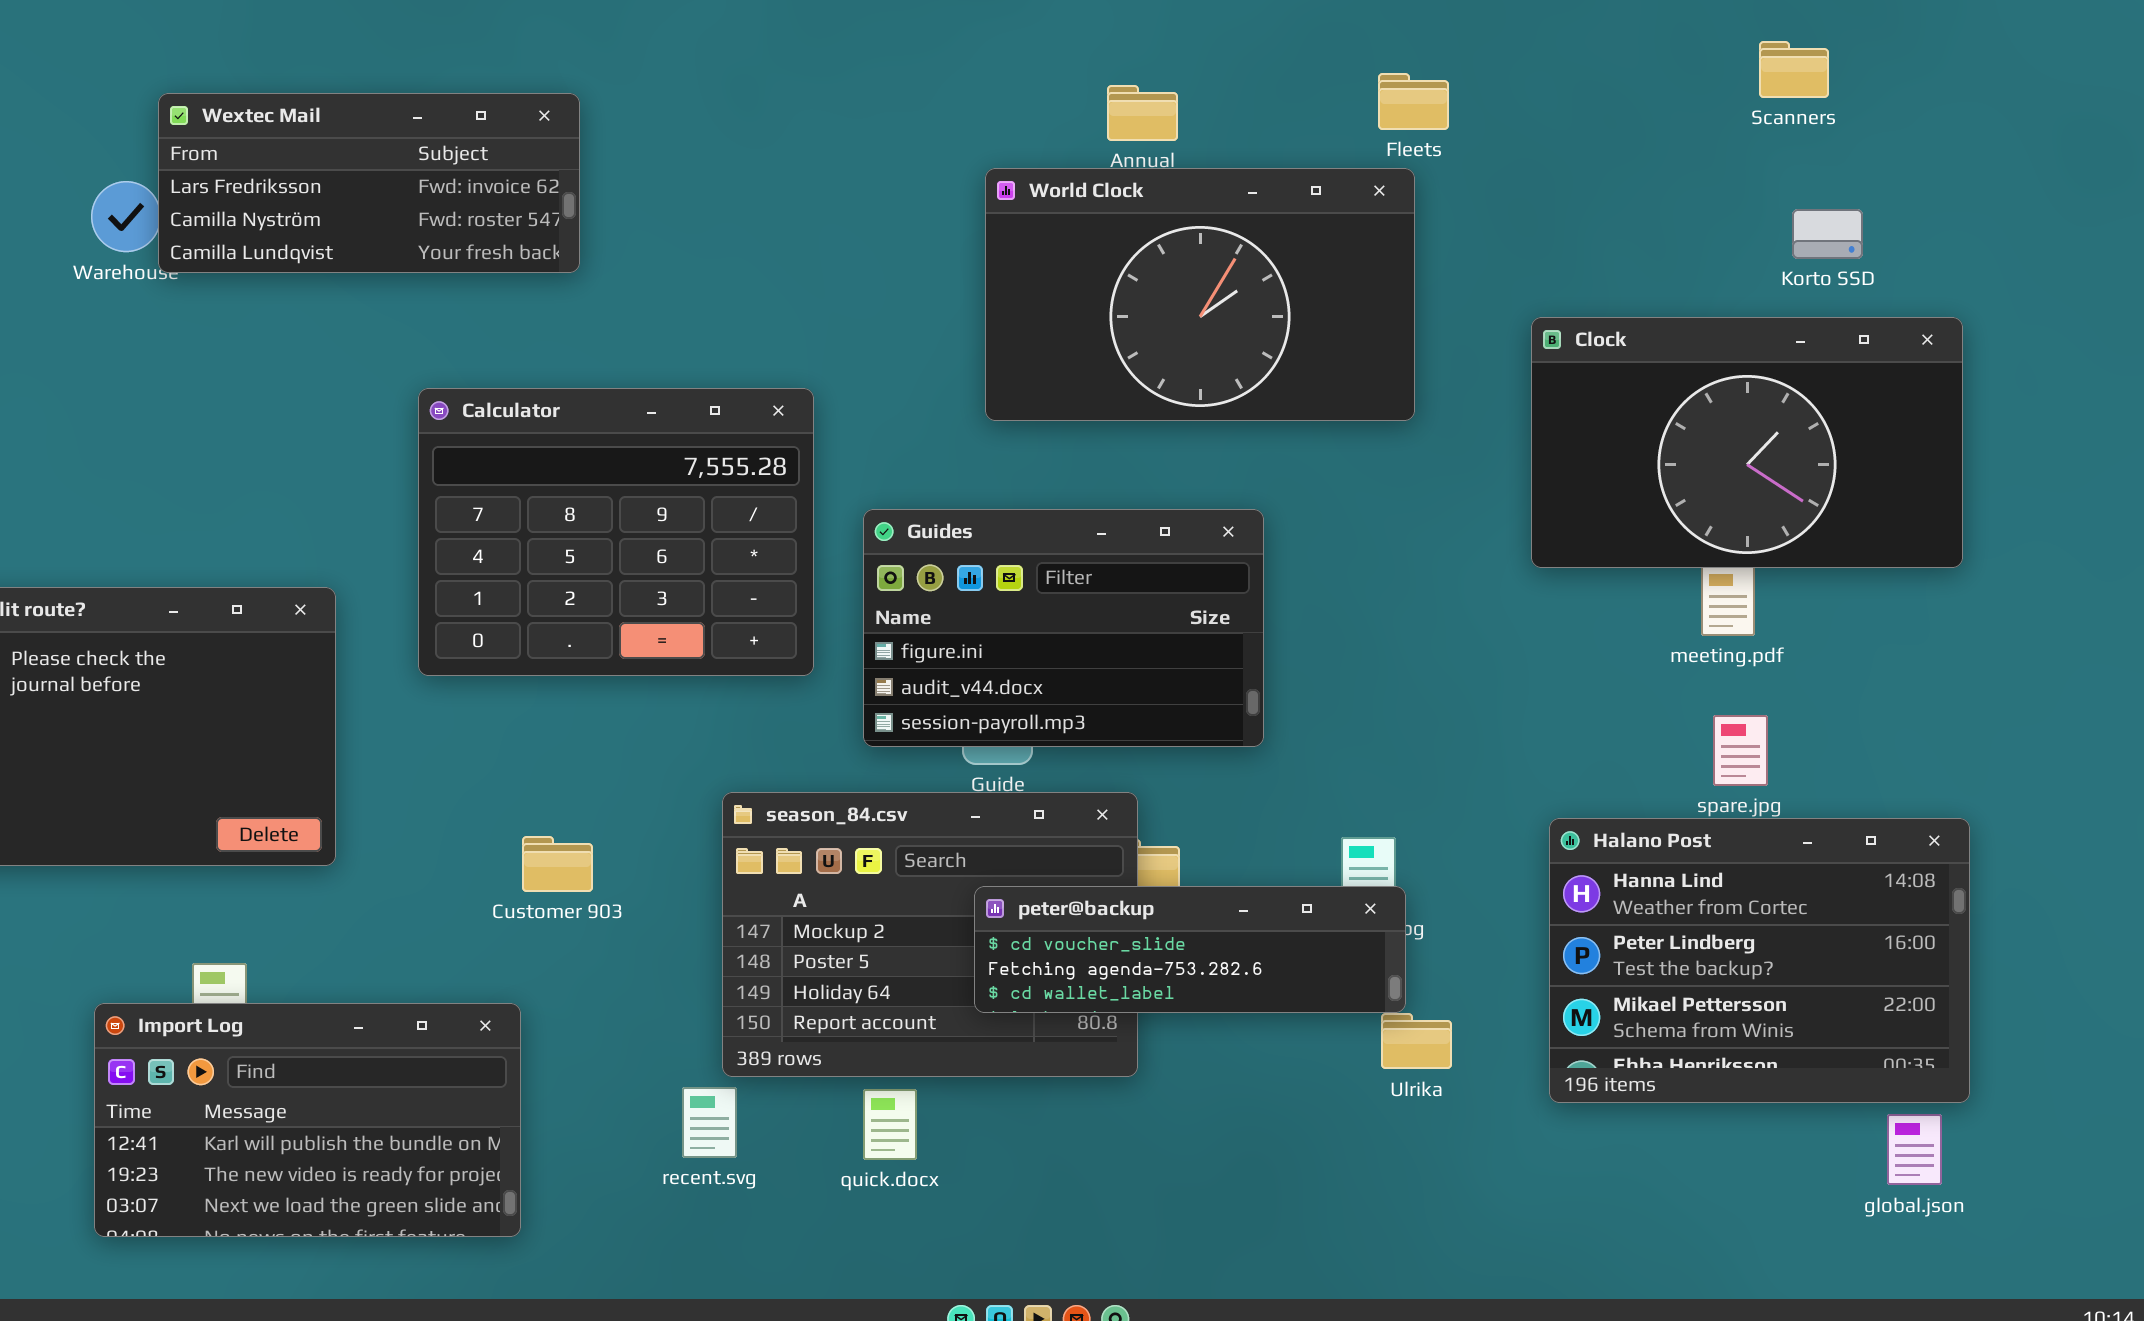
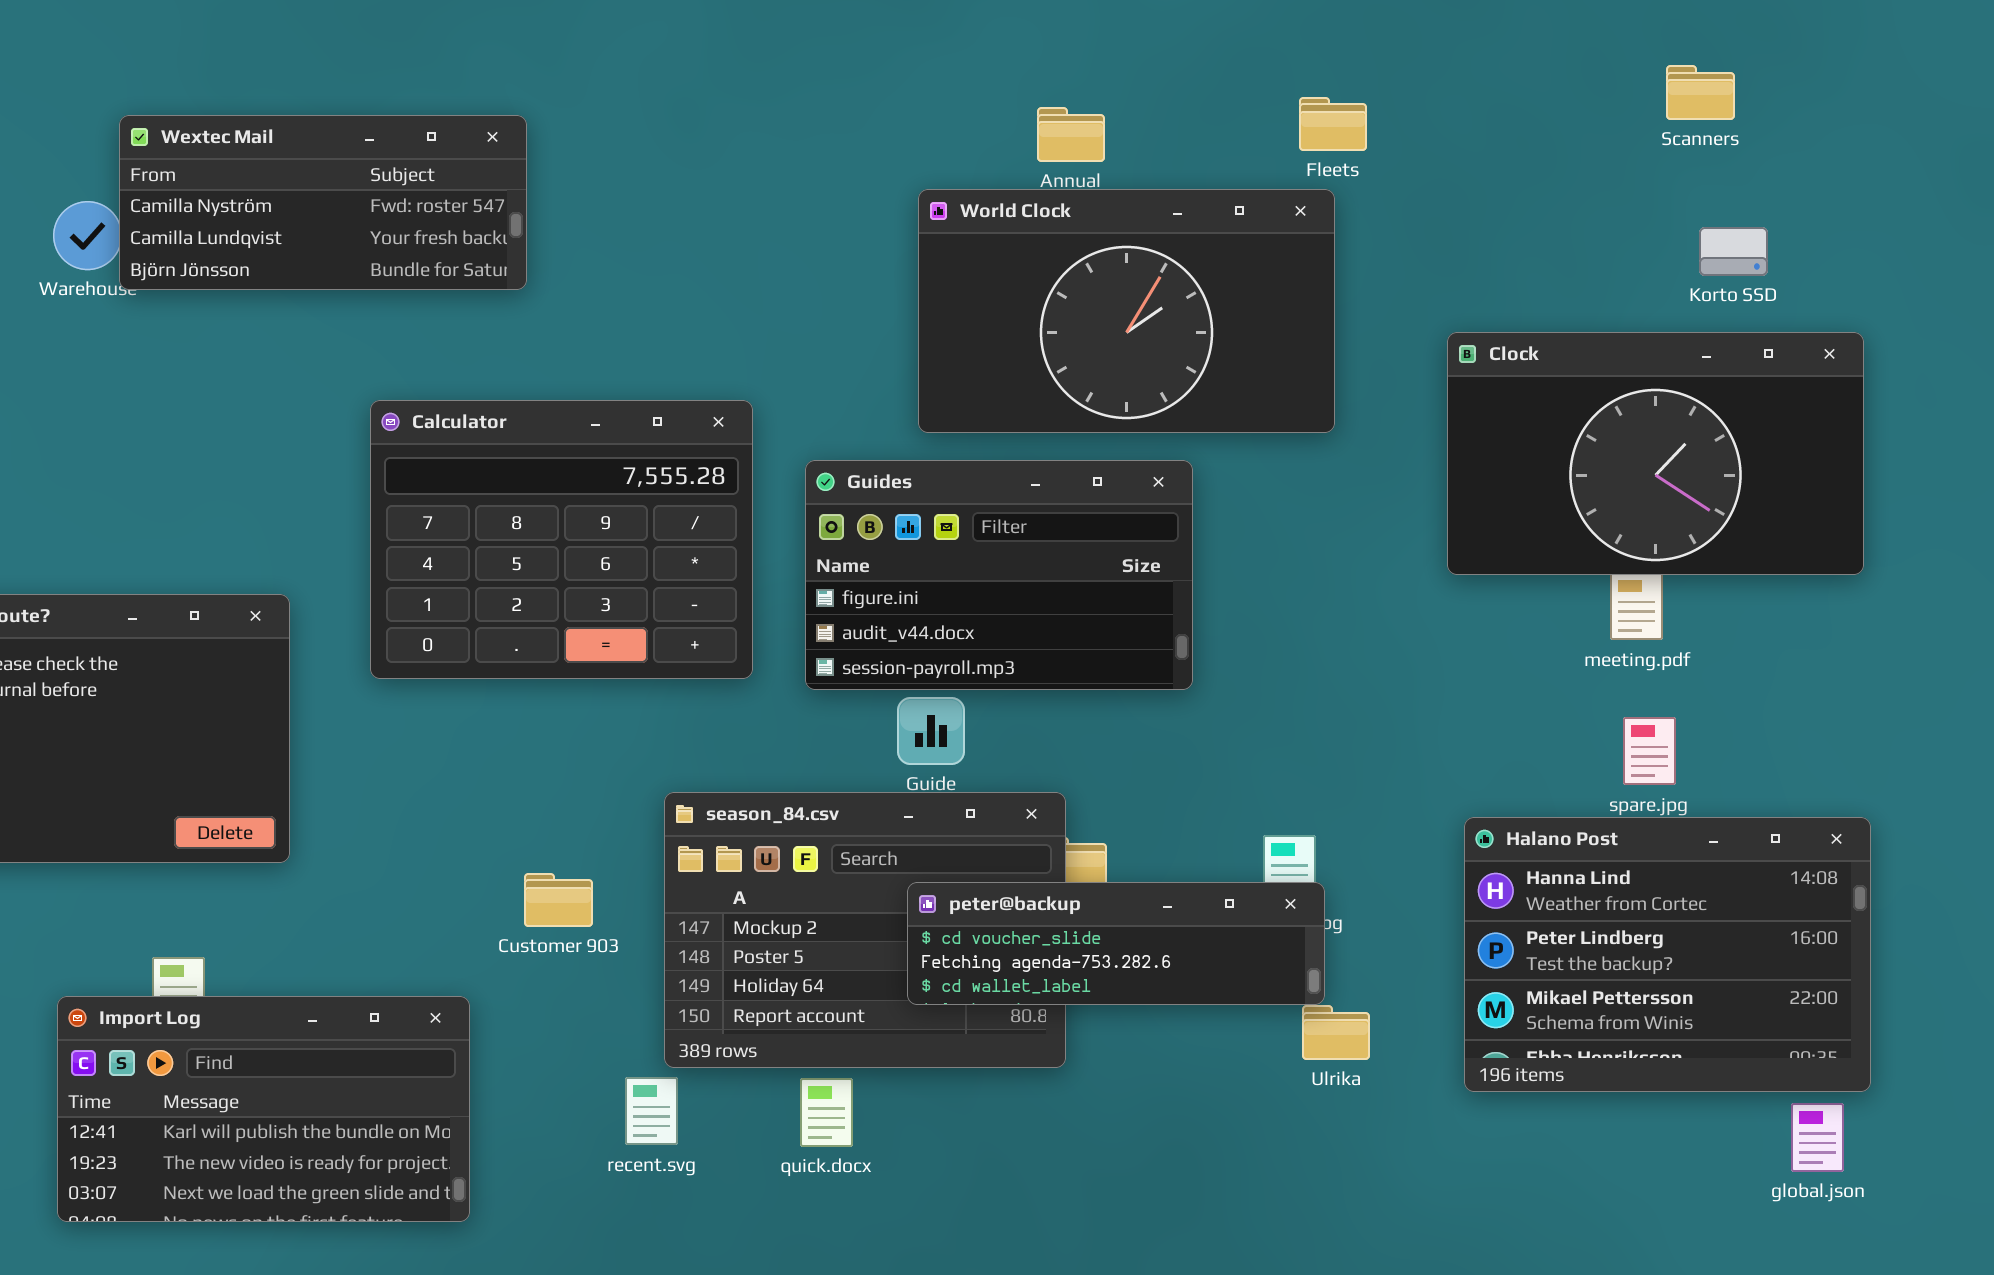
Wextec Mail: [158,93,580,273] -> [119,115,527,290], scrolled down 1 row
Guides: [863,509,1264,747] -> [805,460,1193,690], moved
Customer 903: [522,836,593,892] -> [524,873,593,927], moved

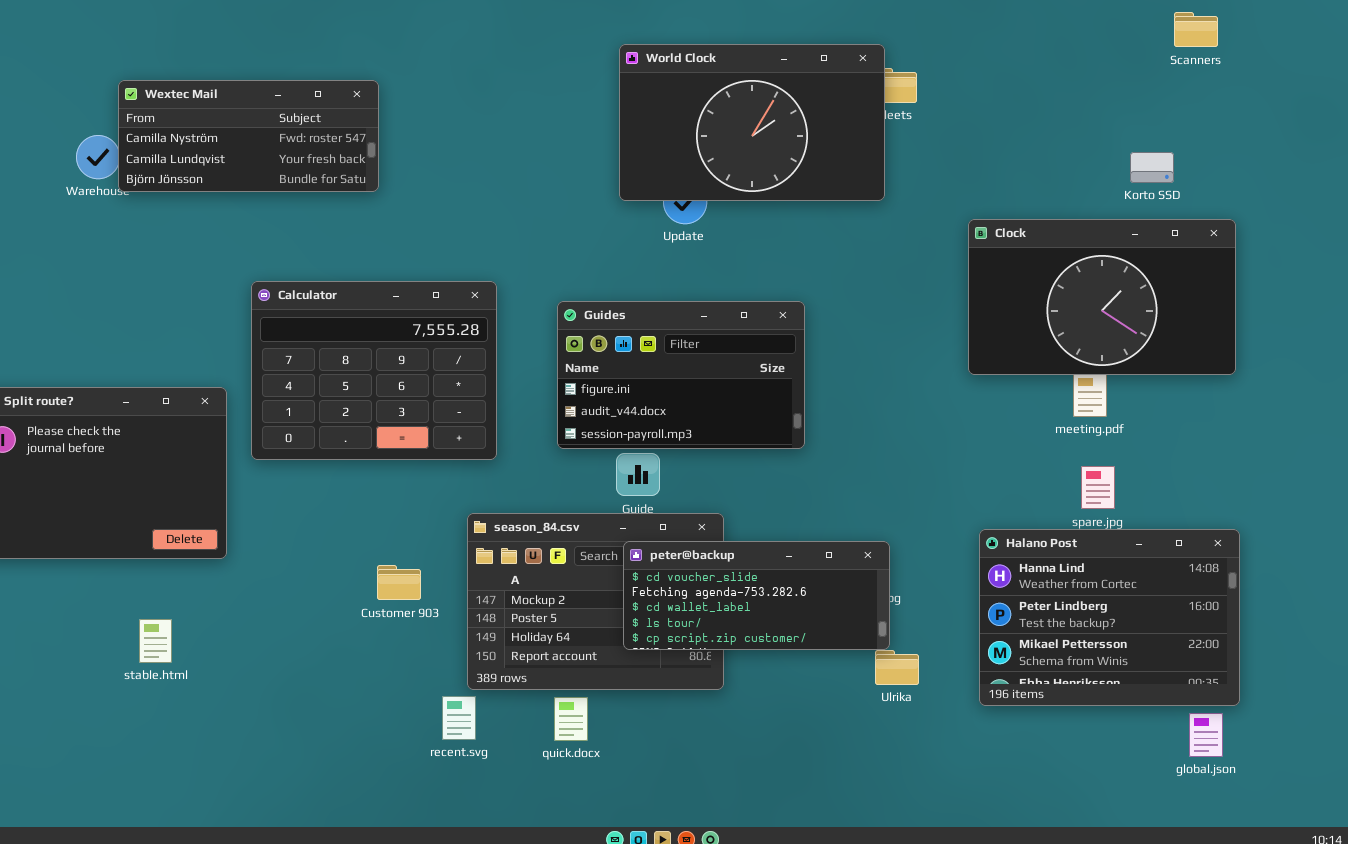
Scanners: [1666,65,1735,120] -> [1174,12,1218,47], moved
World Clock: [918,189,1335,433] -> [619,44,885,201], moved
Calculator: [370,400,753,679] -> [251,281,497,460], moved
peter@backup: [907,882,1325,1005] -> [623,541,890,650], resized
Import Log: [57,996,470,1222] -> none, closed

